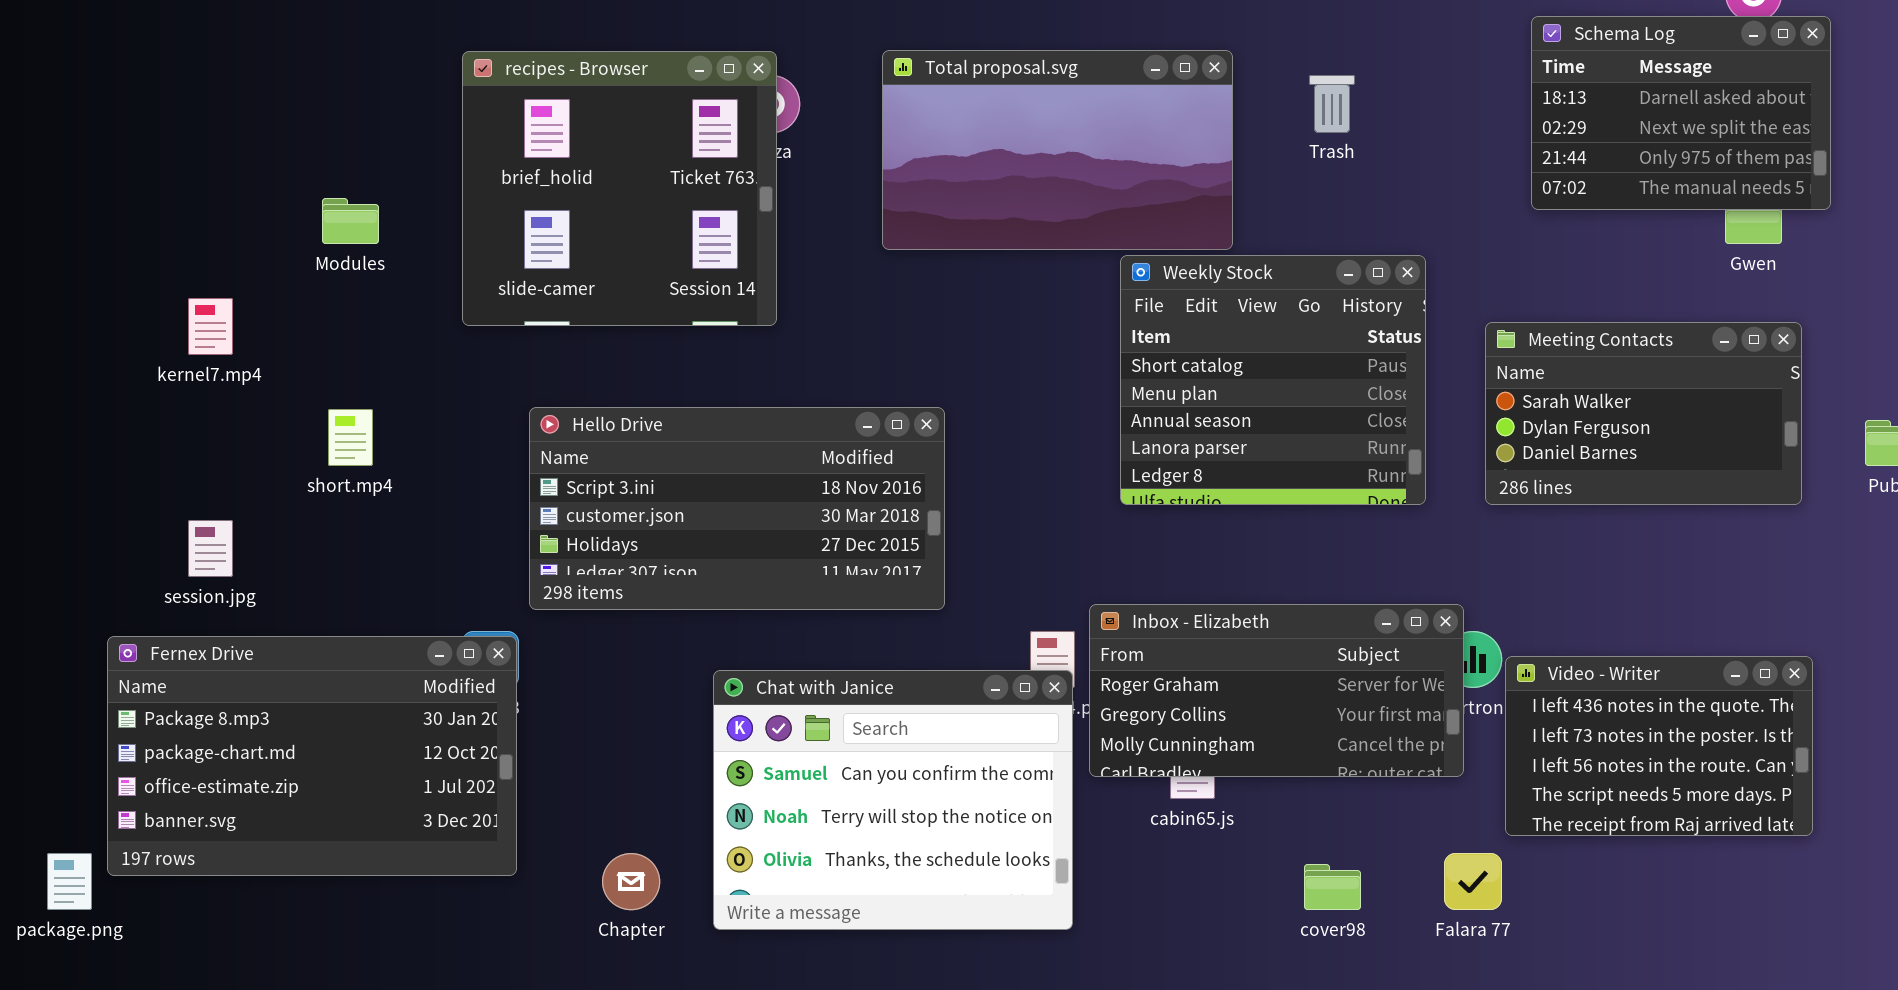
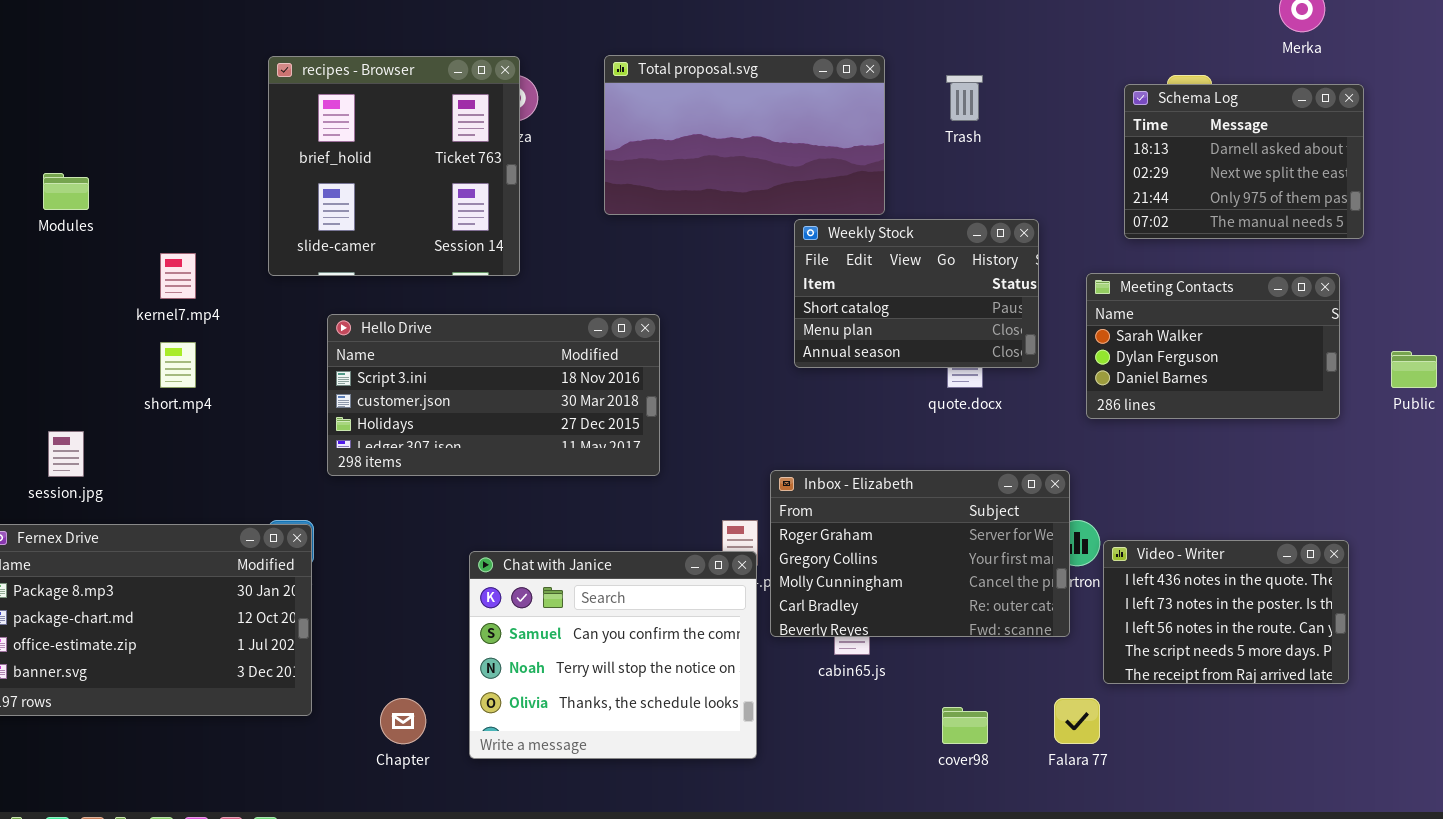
Schema Log: [1531,16,1831,210] -> [1124,84,1364,239], moved
Modules: [322,198,379,244] -> [43,173,89,210], moved
Weekly Stock: [1120,255,1426,505] -> [794,219,1039,368], resized
kernel7.mp4: [188,298,233,355] -> [160,253,196,299], moved
Hello Drive: [529,407,945,610] -> [327,314,660,476], moved
Inbox - Elizabeth: [1089,604,1464,777] -> [770,470,1070,637], resized

